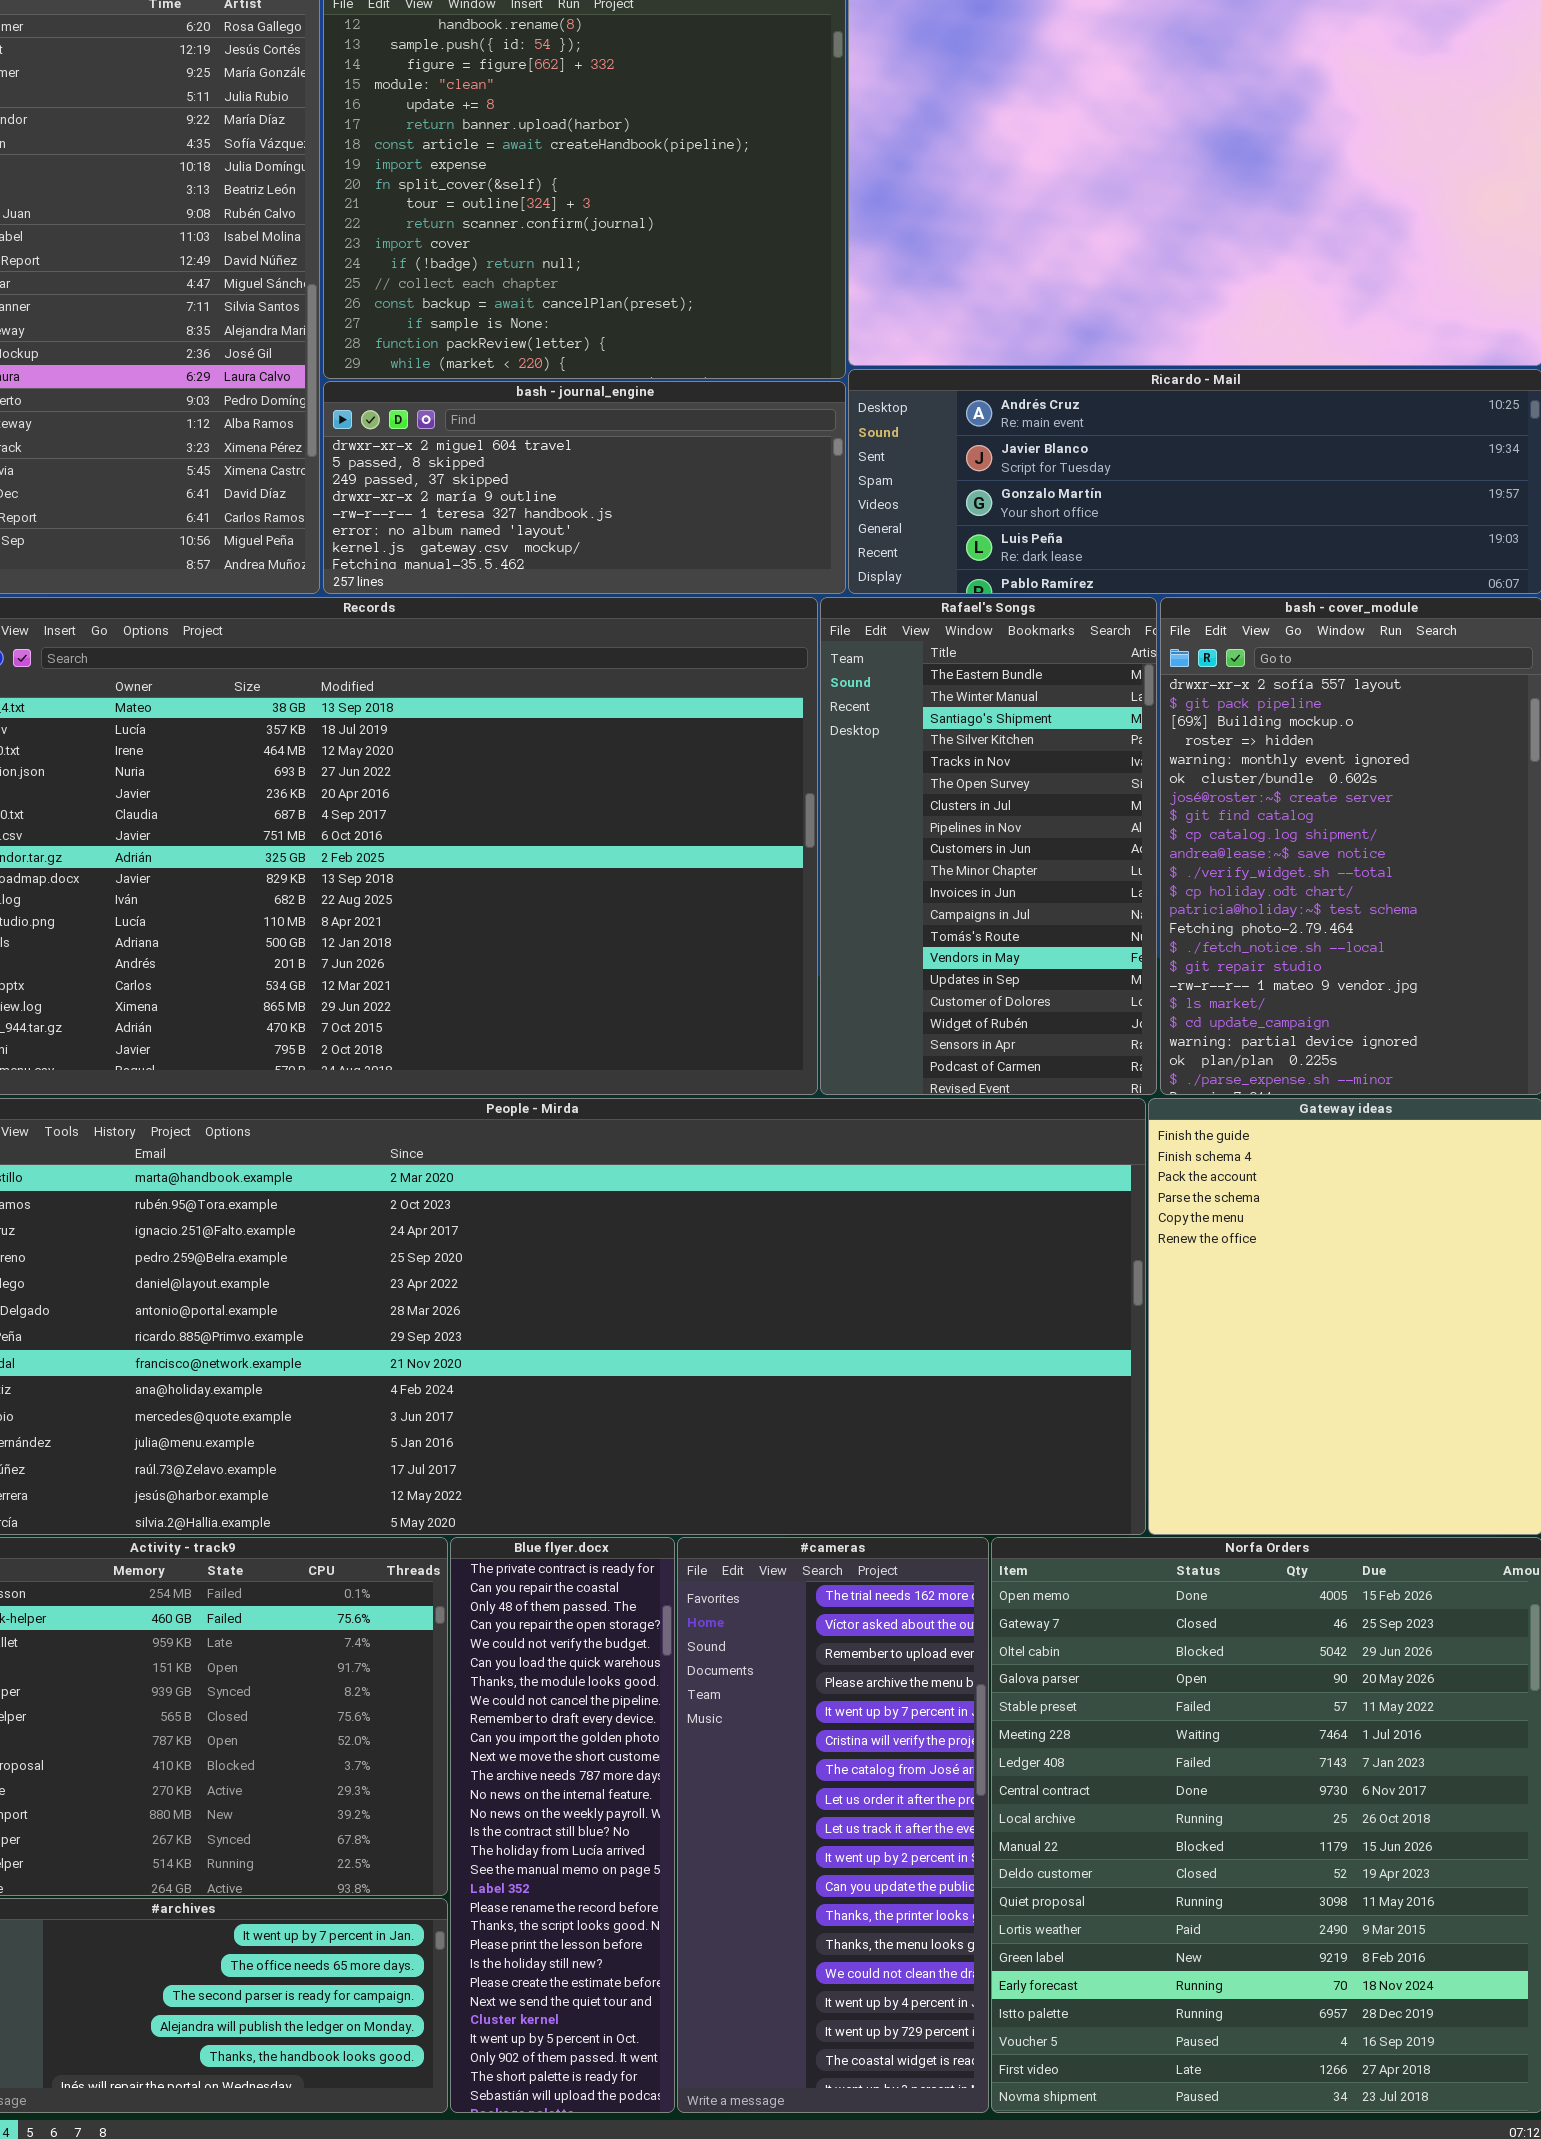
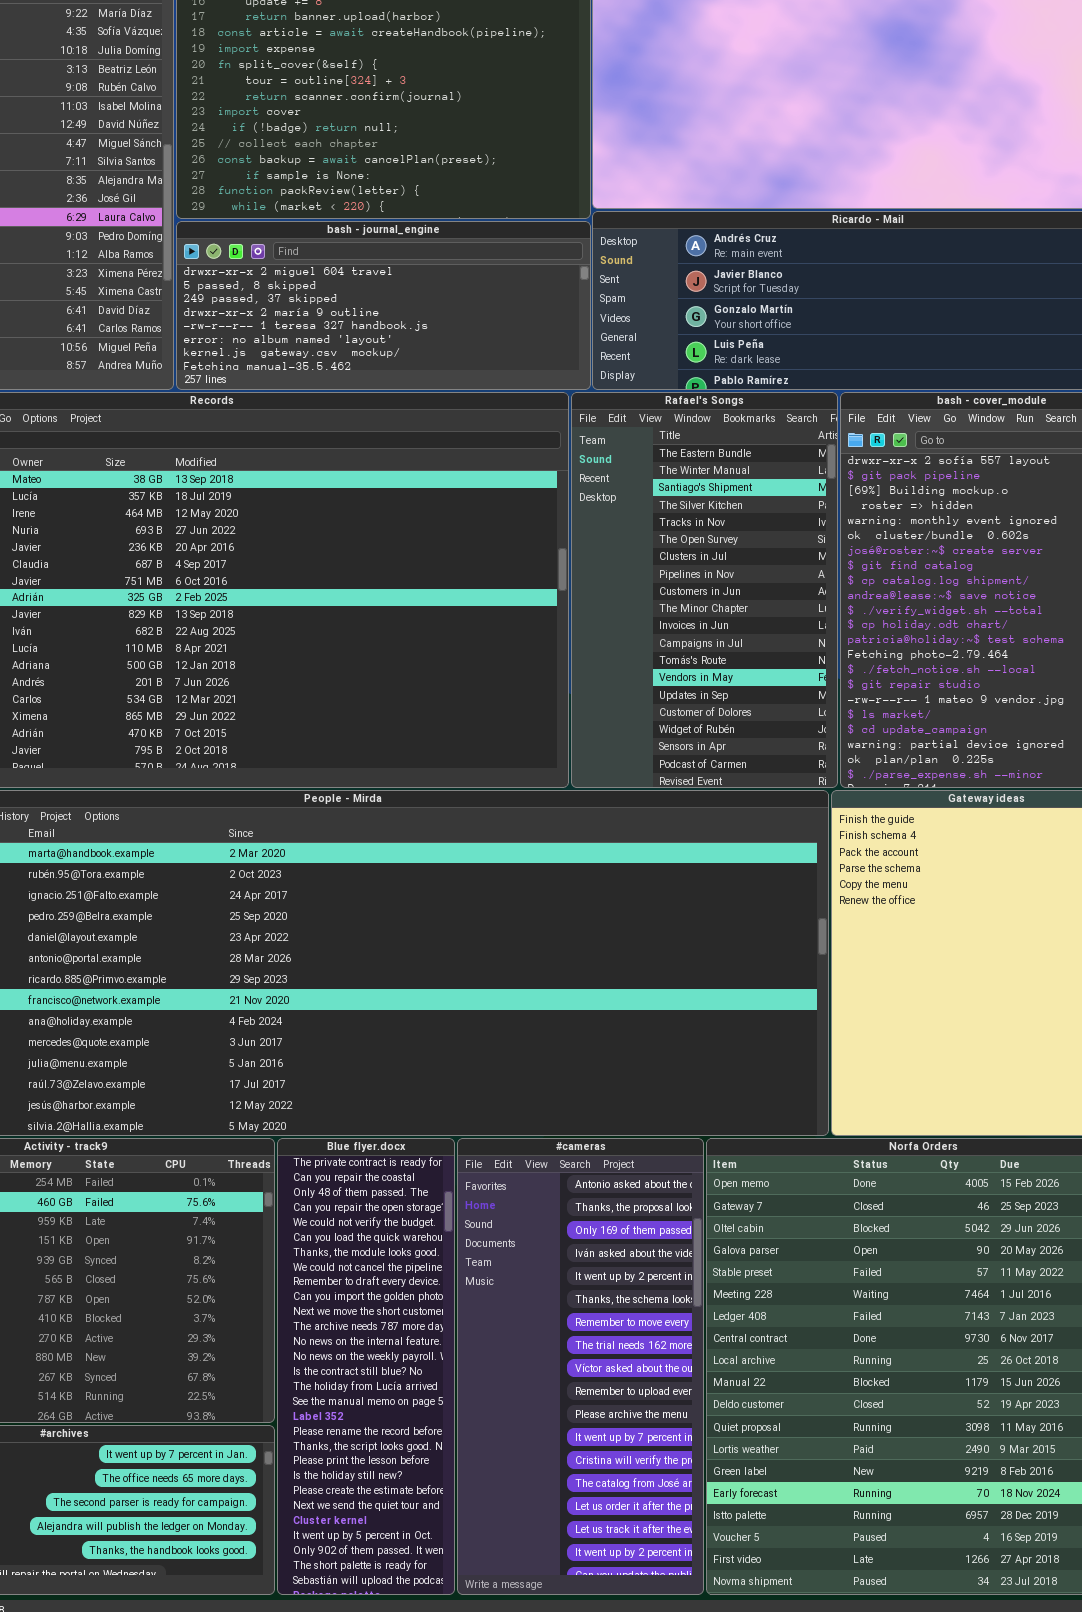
#cameras: [677,1537,989,2113] -> [457,1138,704,1595], scrolled up 7 rows

